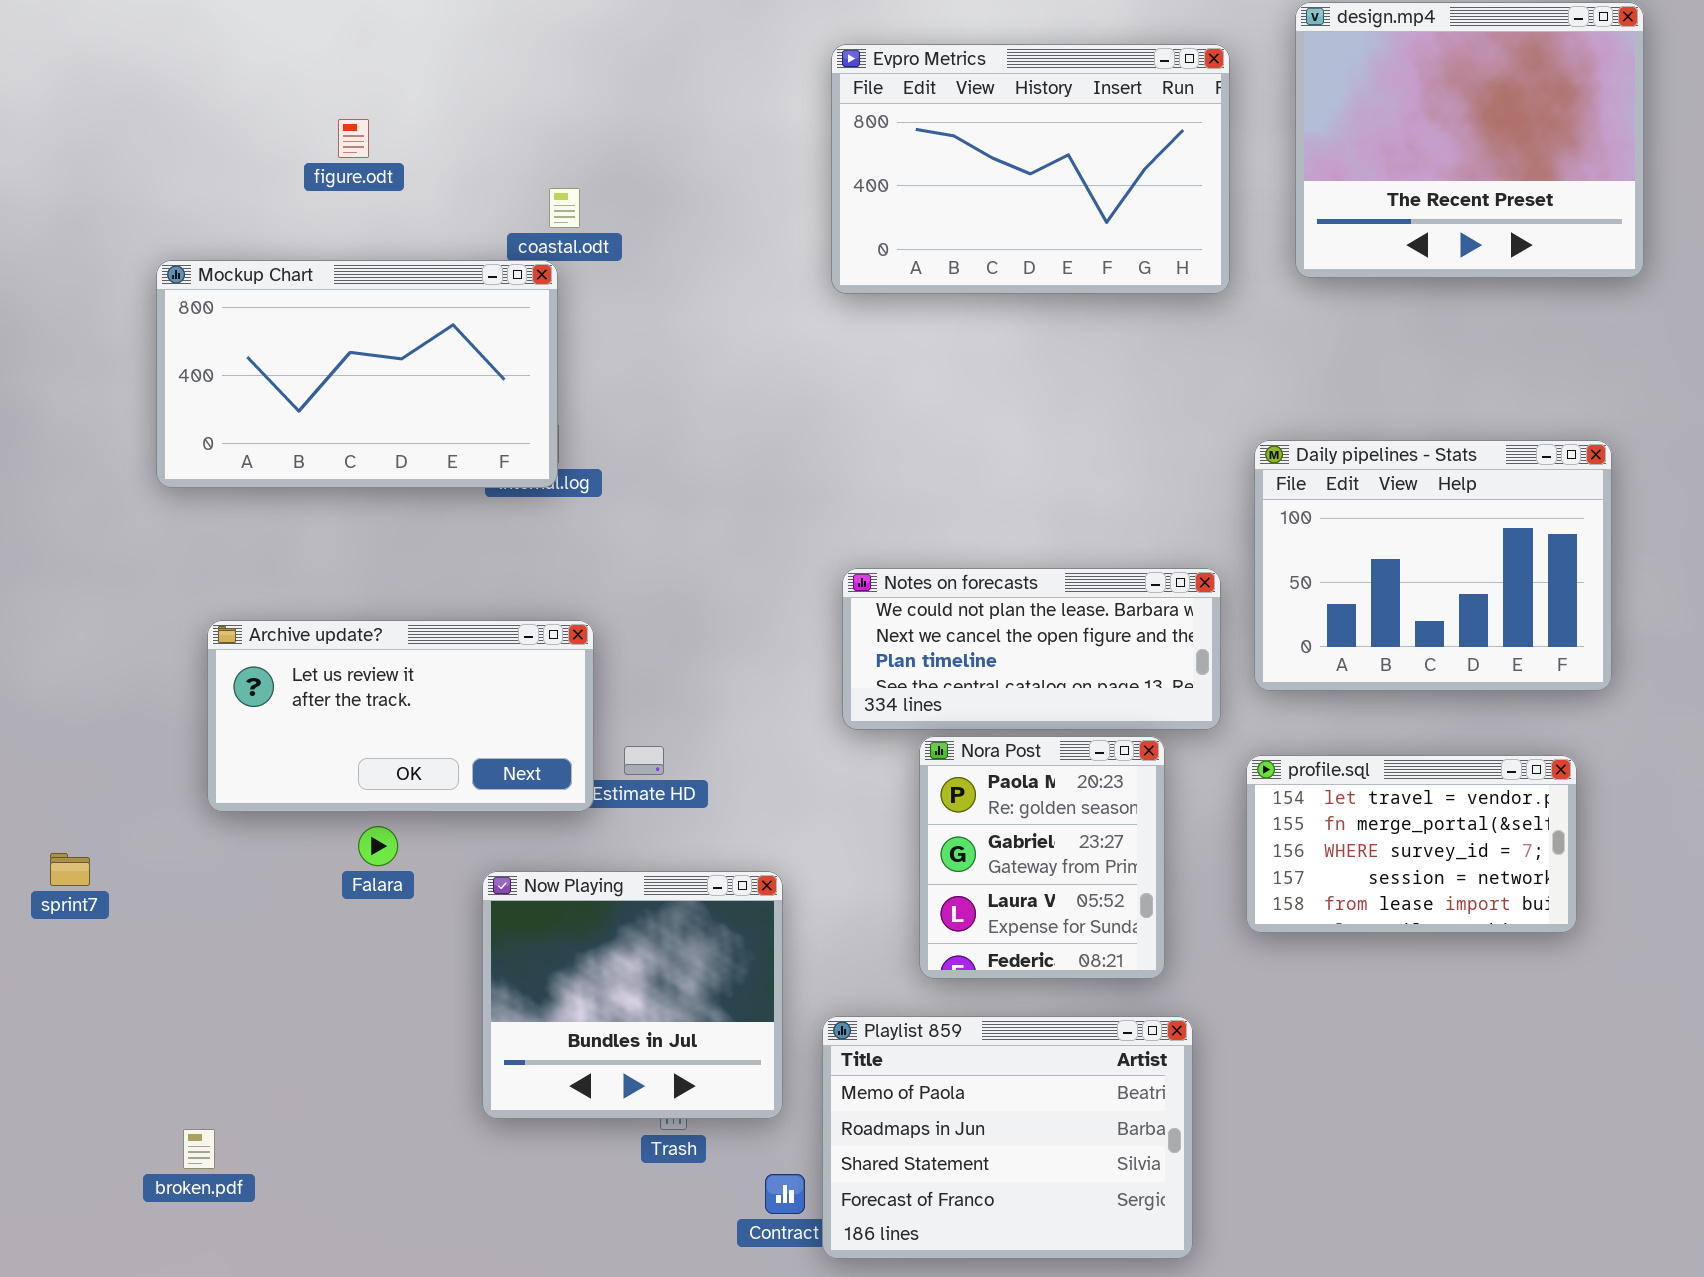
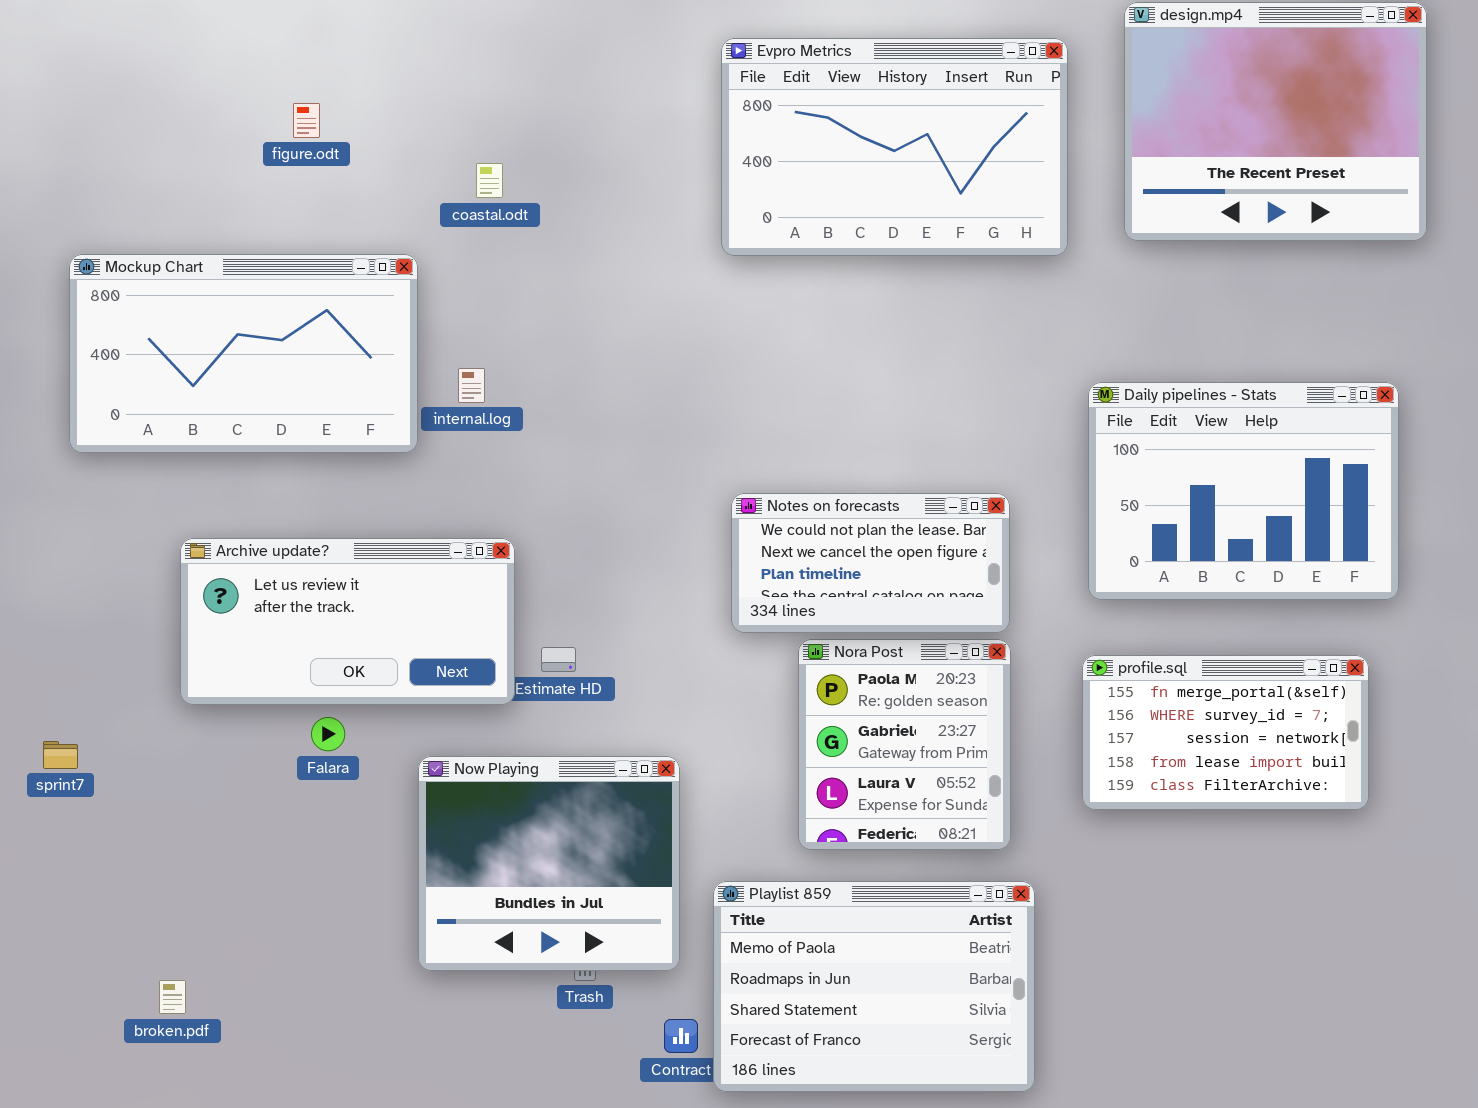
Mockup Chart: [156,260,558,488] -> [69,254,418,453], moved
Notes on forecasts: [842,568,1221,730] -> [731,493,1010,633], resized
profile.sql: [1246,755,1577,933] -> [1082,655,1369,810], scrolled down 1 row

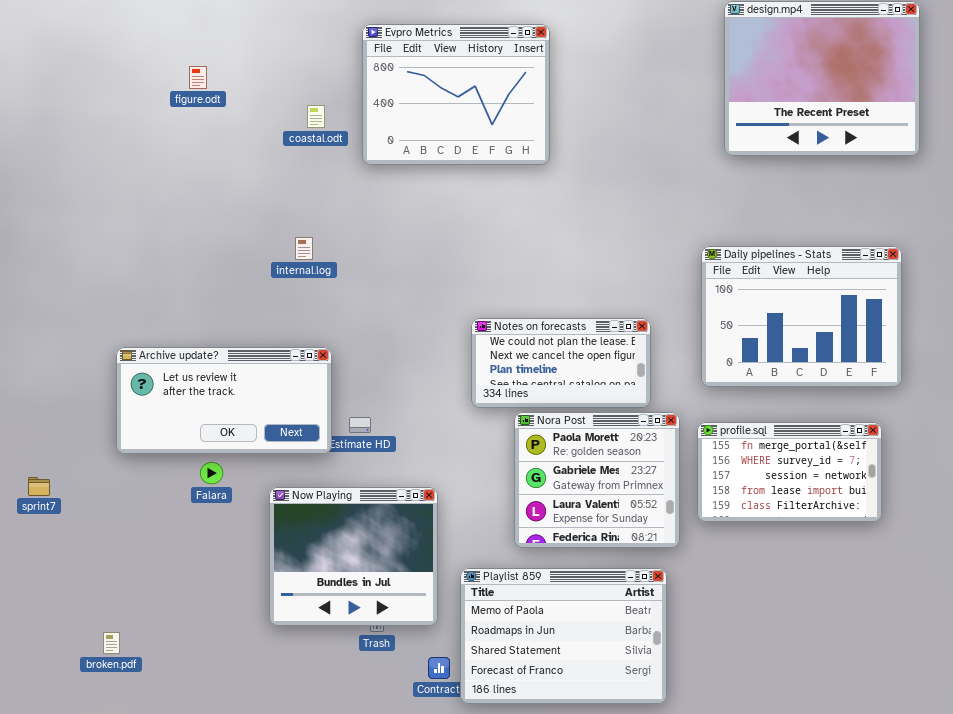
Evpro Metrics: [721,38,1068,256] -> [362,24,550,165], moved, resized
Mockup Chart: [69,254,418,453] -> none, closed
Nora Post: [798,639,1011,850] -> [514,412,680,548], resized

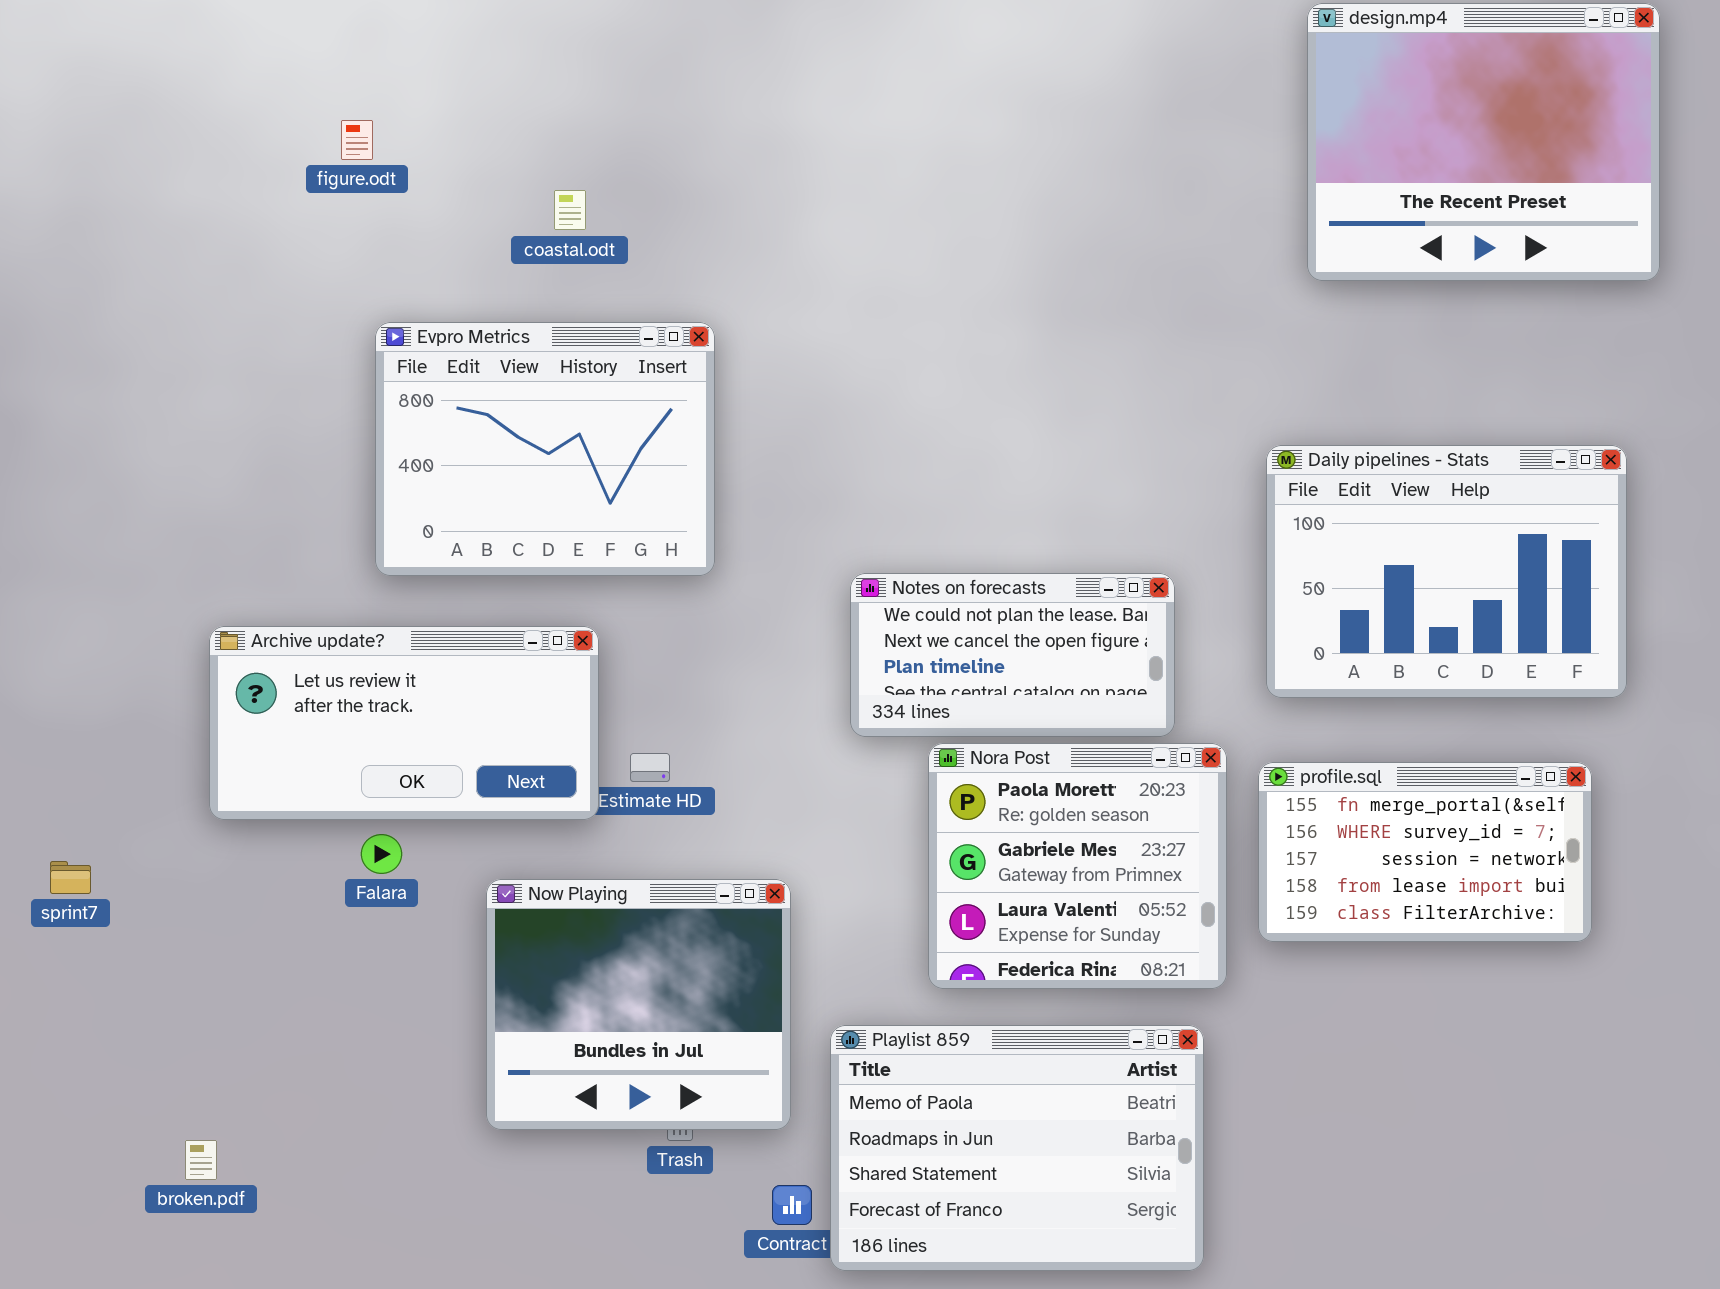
Evpro Metrics: [362,24,550,165] -> [375,322,715,576], moved

